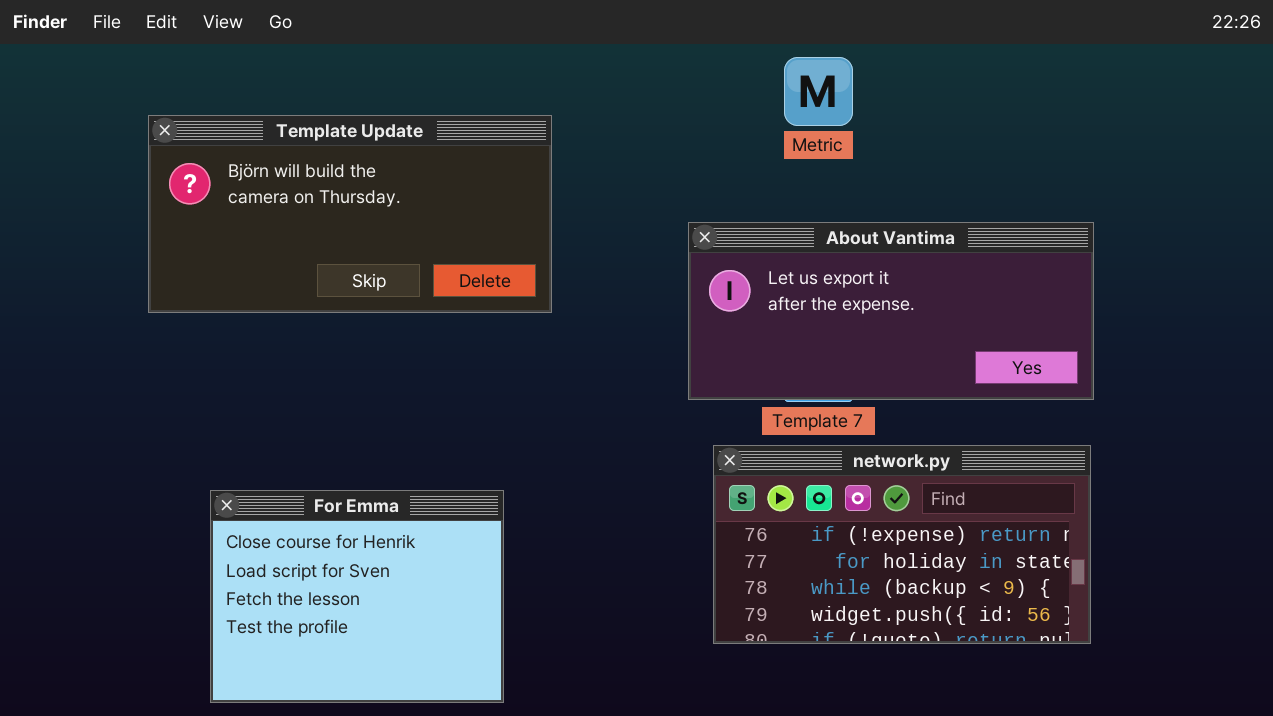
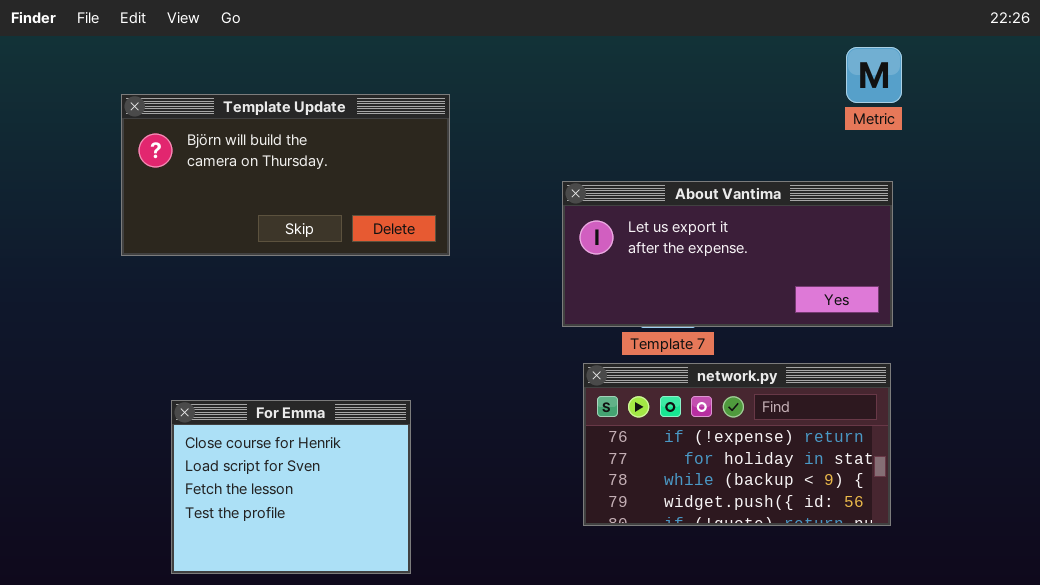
Metric: [784,57,853,126] -> [846,47,902,103], moved

